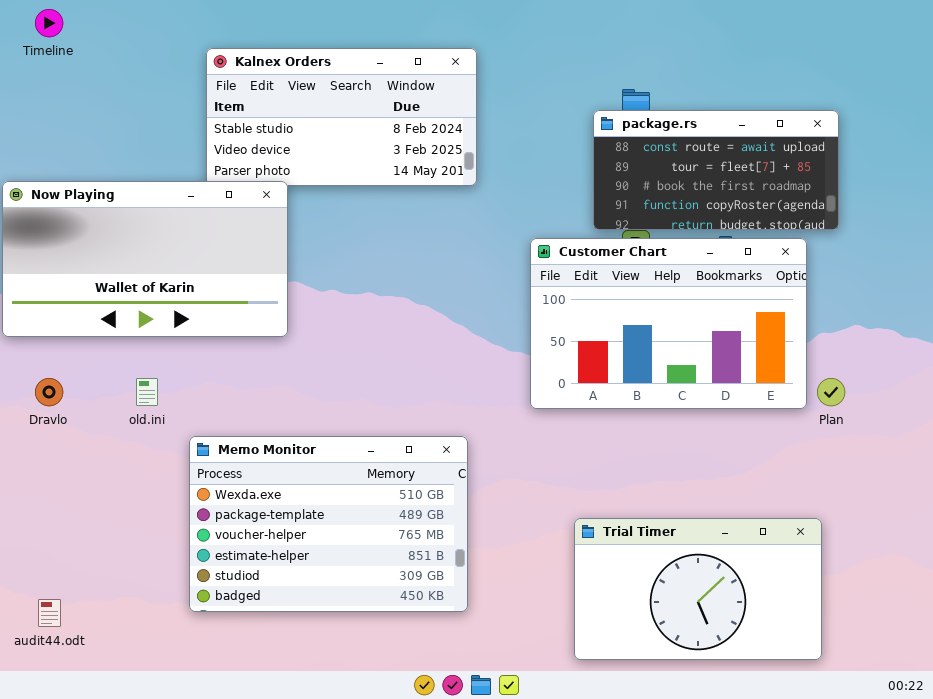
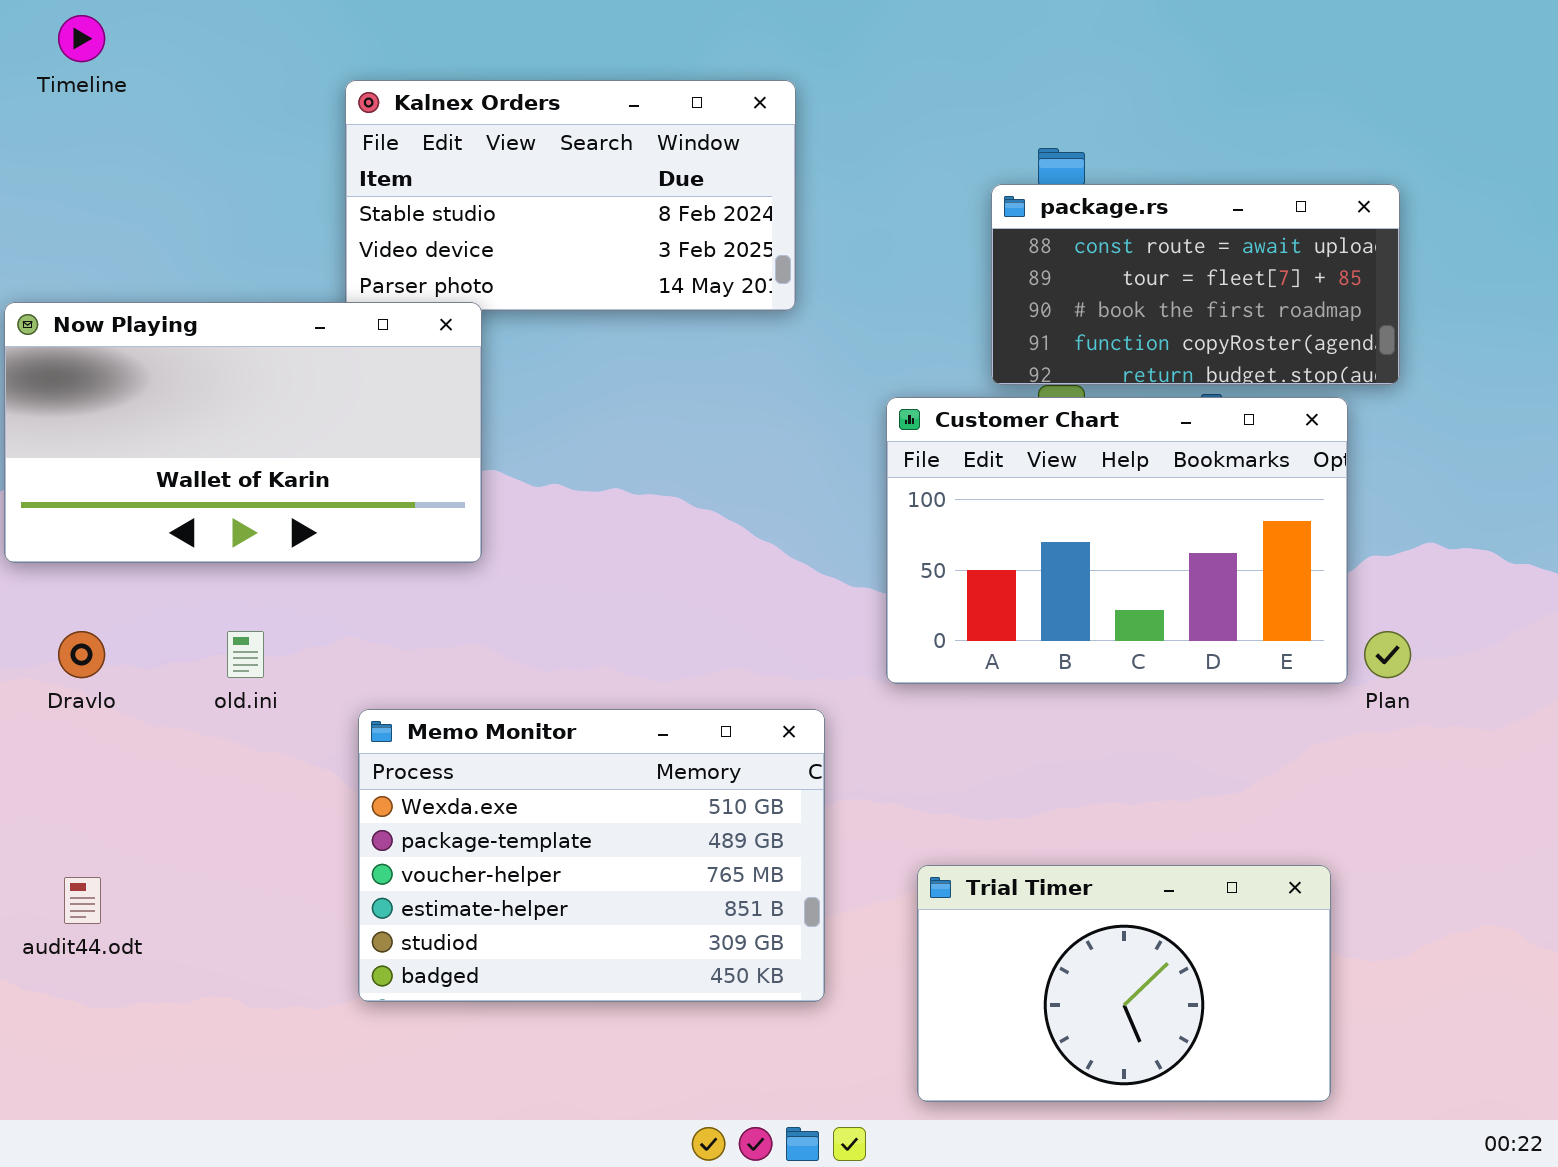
Memo Monitor: [189,436,468,612] -> [358,709,825,1002], moved
Trial Timer: [574,518,822,660] -> [917,865,1331,1102], moved
audit44.odt: [38,599,61,627] -> [64,877,101,924], moved

